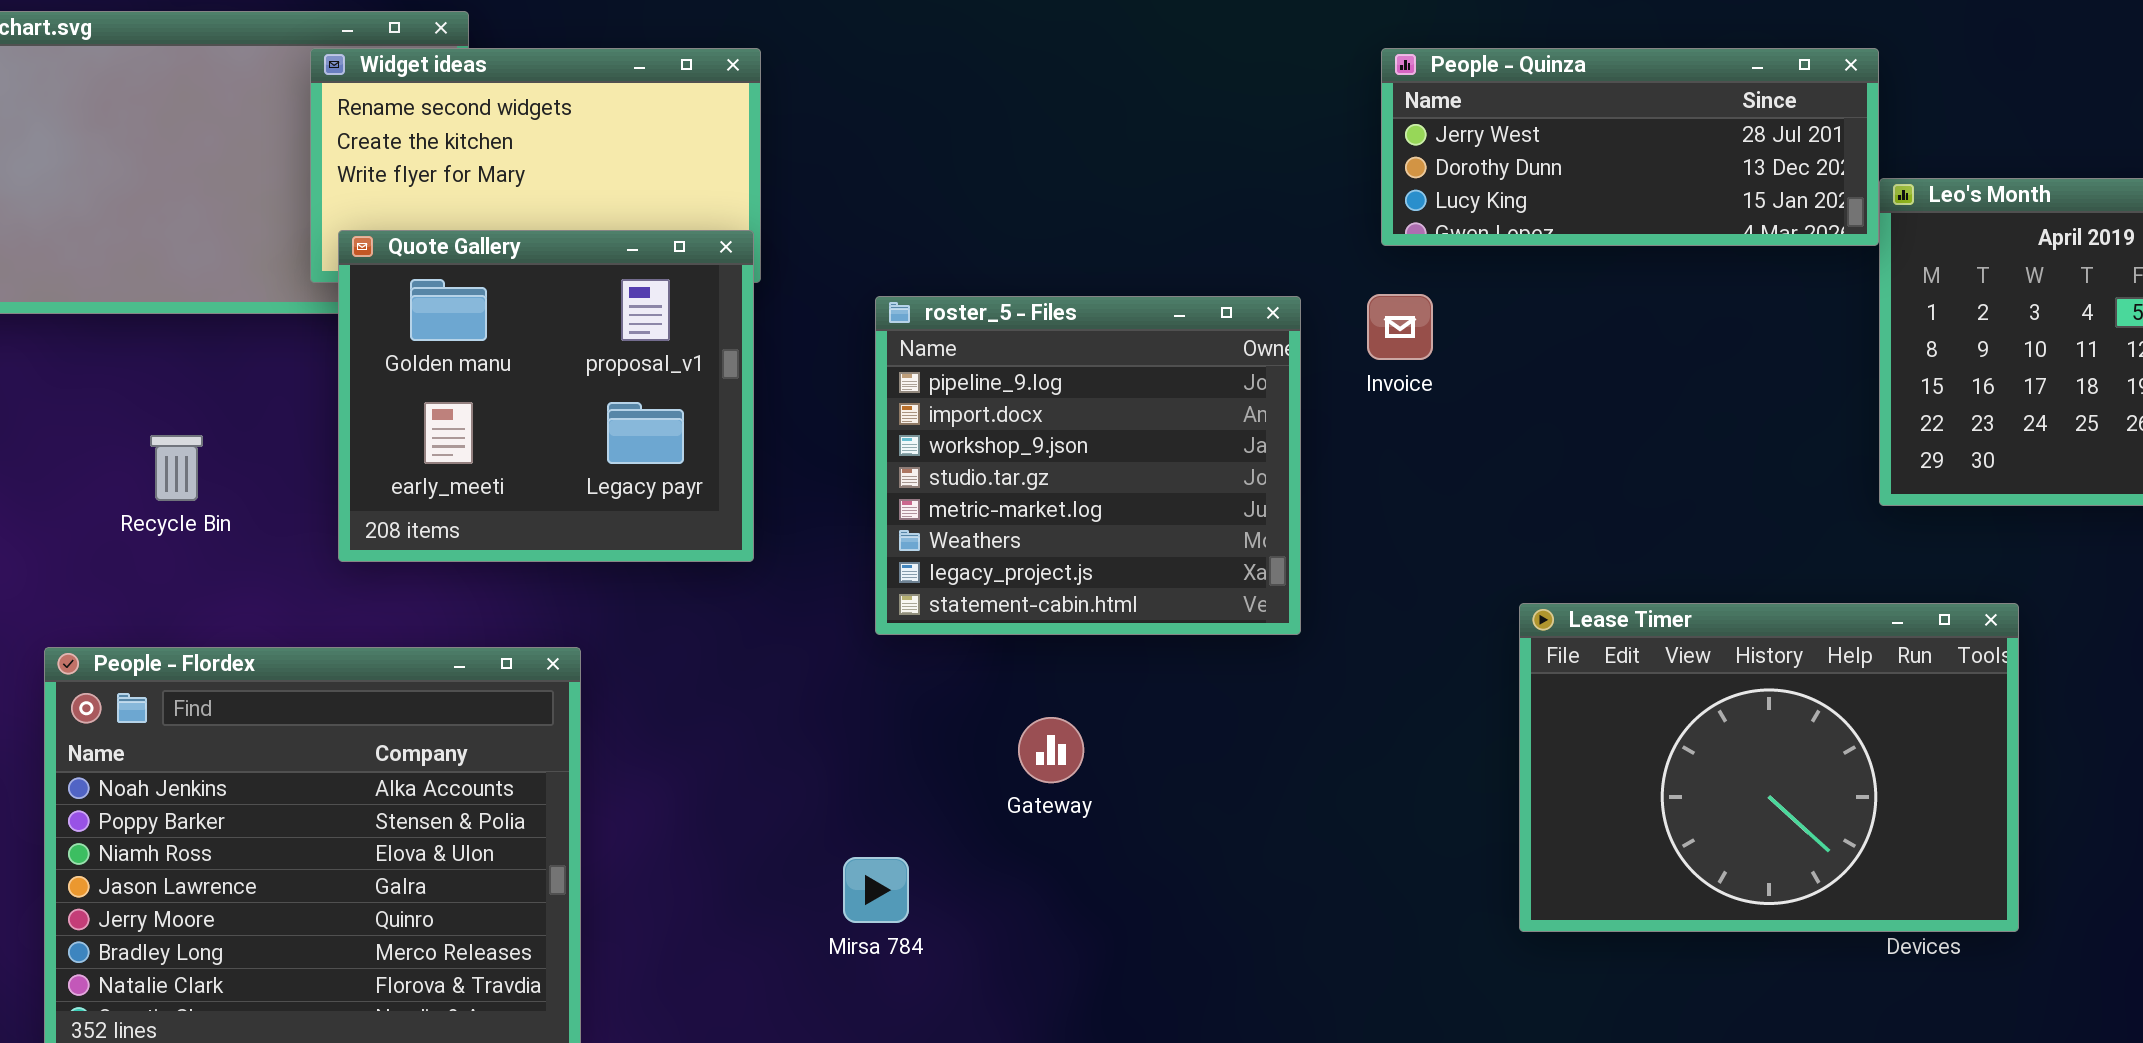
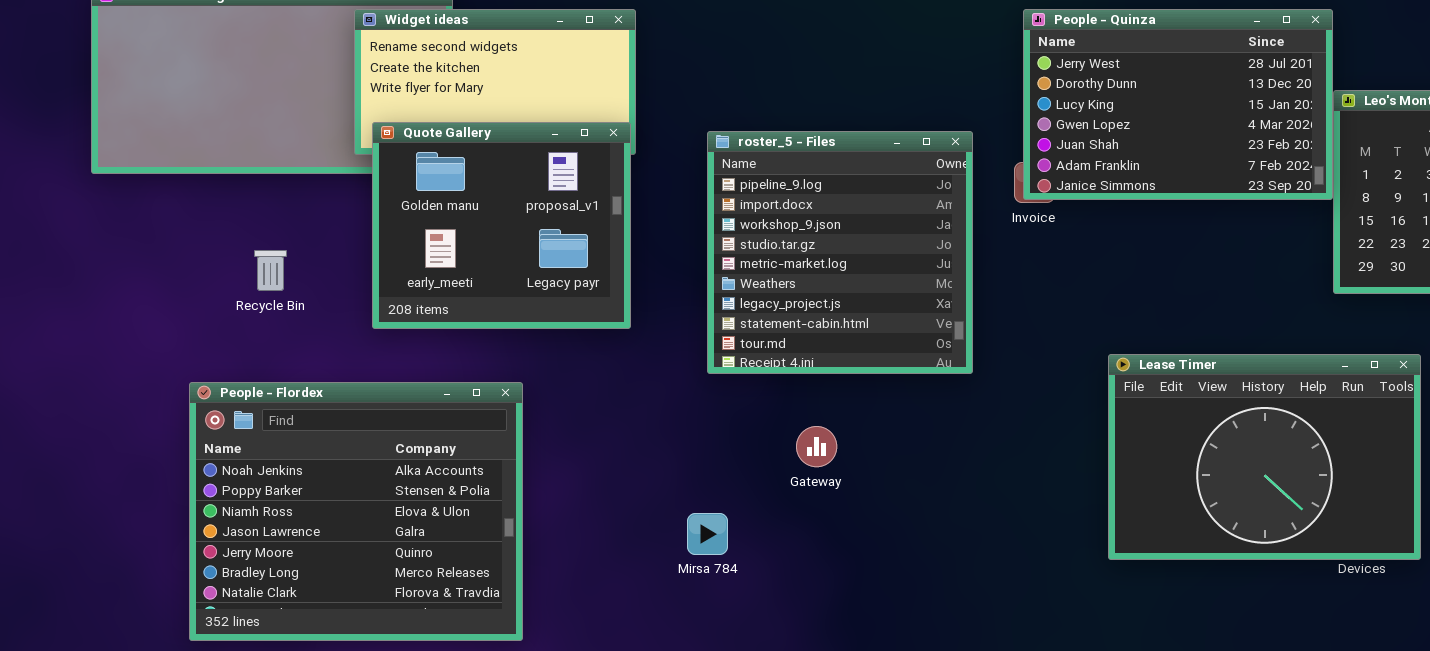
People - Quinza: [1381,48,1879,246] -> [1023,9,1333,200], resized
roster_5 - Files: [875,296,1301,635] -> [707,131,973,374], resized

